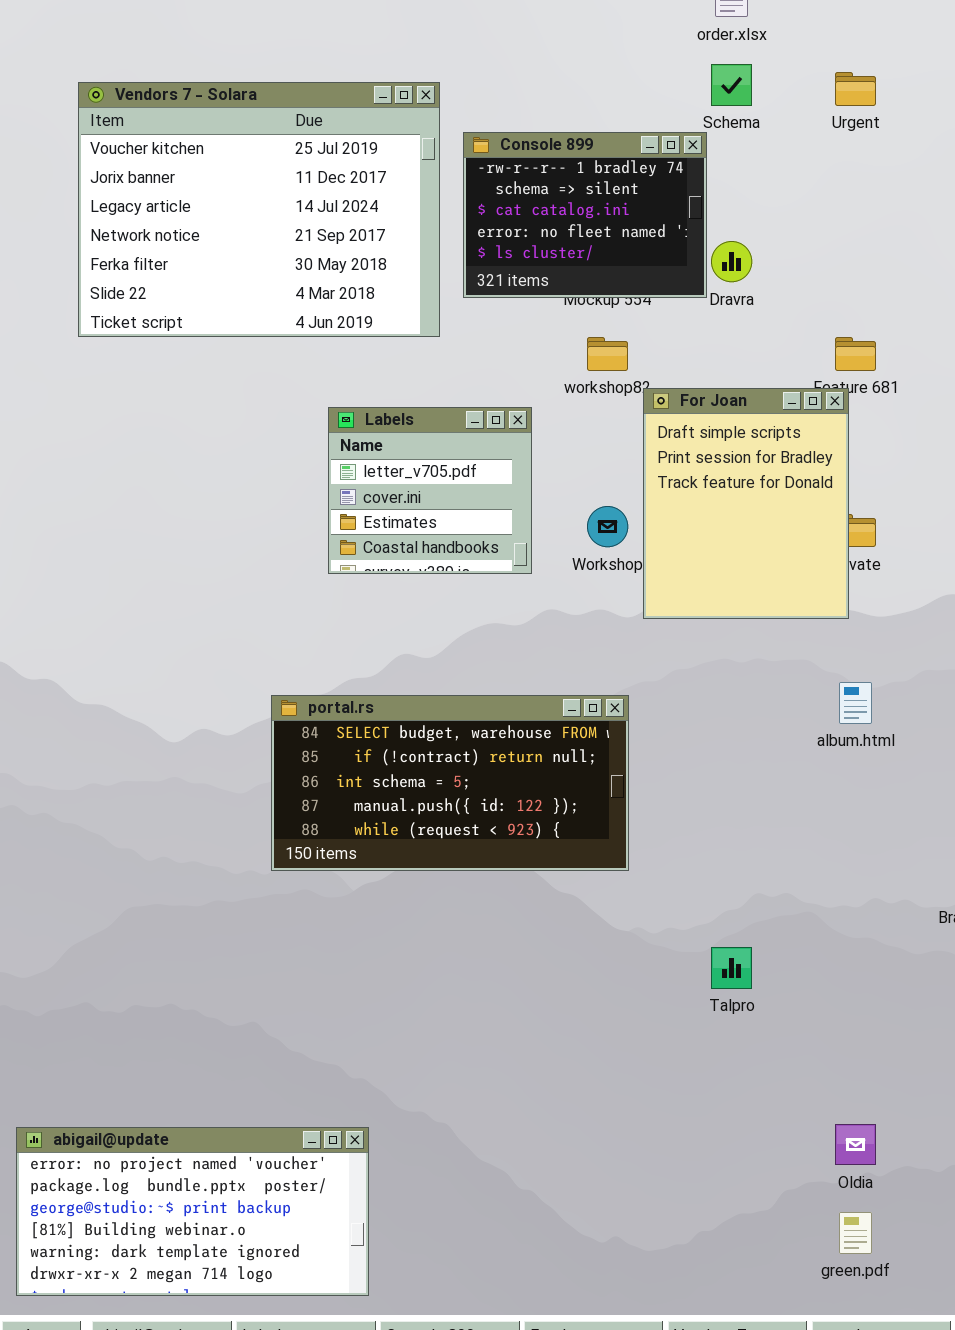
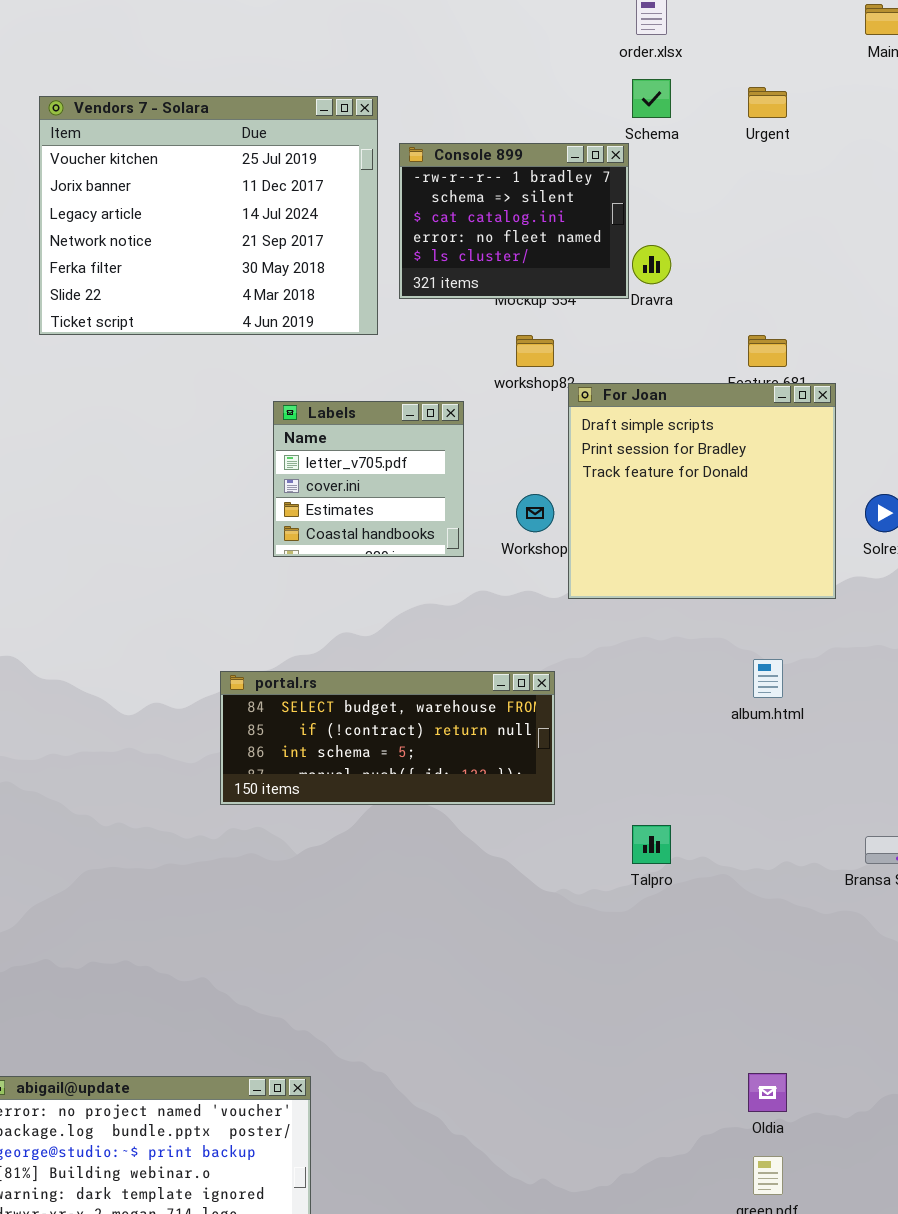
For Joan: [643,388,849,619] -> [568,383,836,599], resized
portal.rs: [271,695,629,871] -> [220,671,555,805], resized
Talpro: [711,947,752,989] -> [632,825,671,864], moved

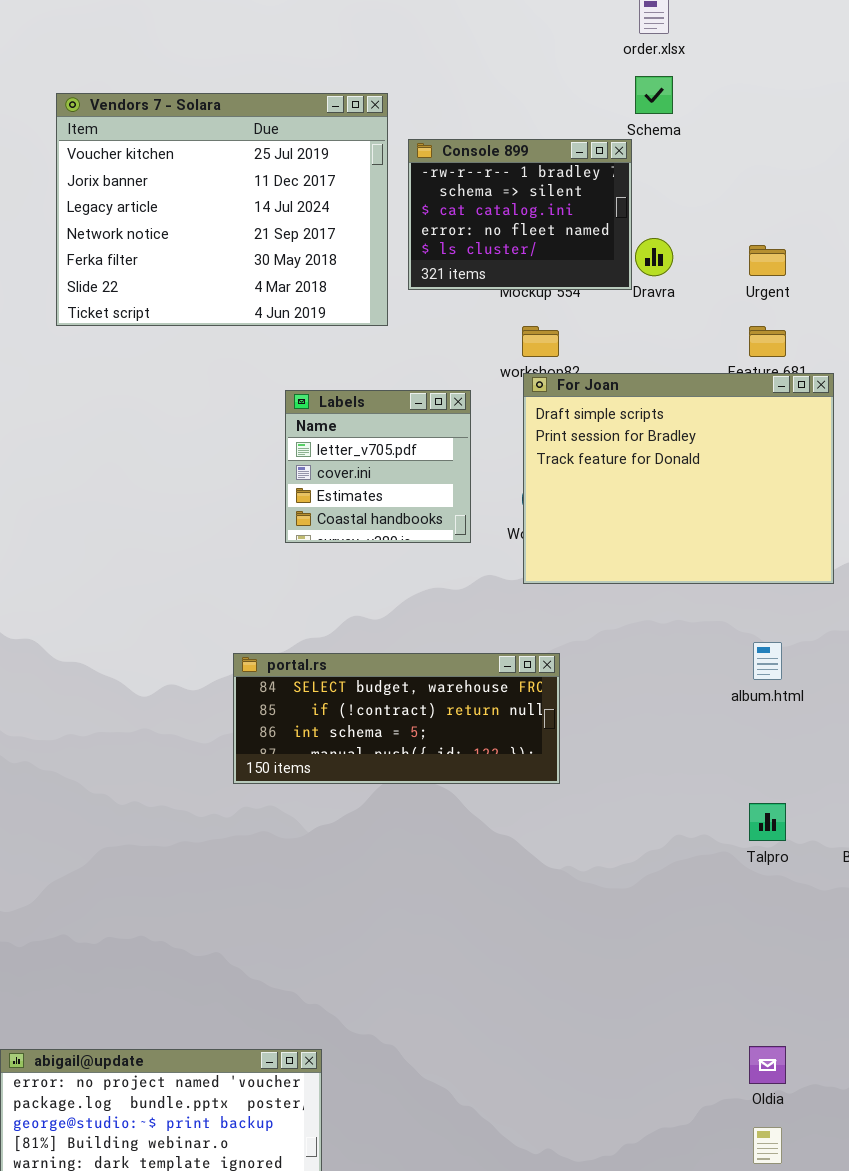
Urgent: [748,87,787,118] -> [749,245,786,276], moved
For Joan: [568,383,836,599] -> [523,373,834,584], resized
Talpro: [632,825,671,864] -> [749,803,786,841], moved

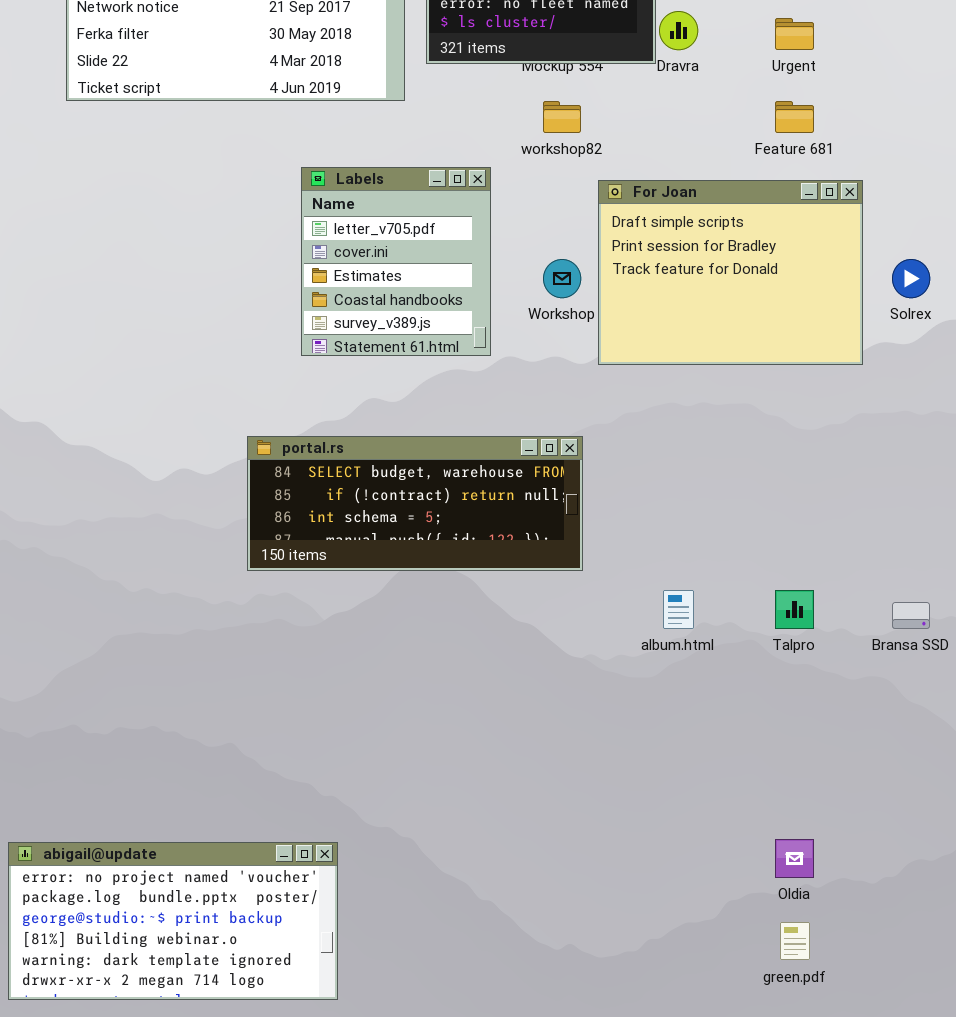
For Joan: [523,373,834,584] -> [598,180,863,365], resized
Labels: [285,390,471,543] -> [301,167,491,356], resized
album.html: [753,642,782,680] -> [663,590,694,629], moved

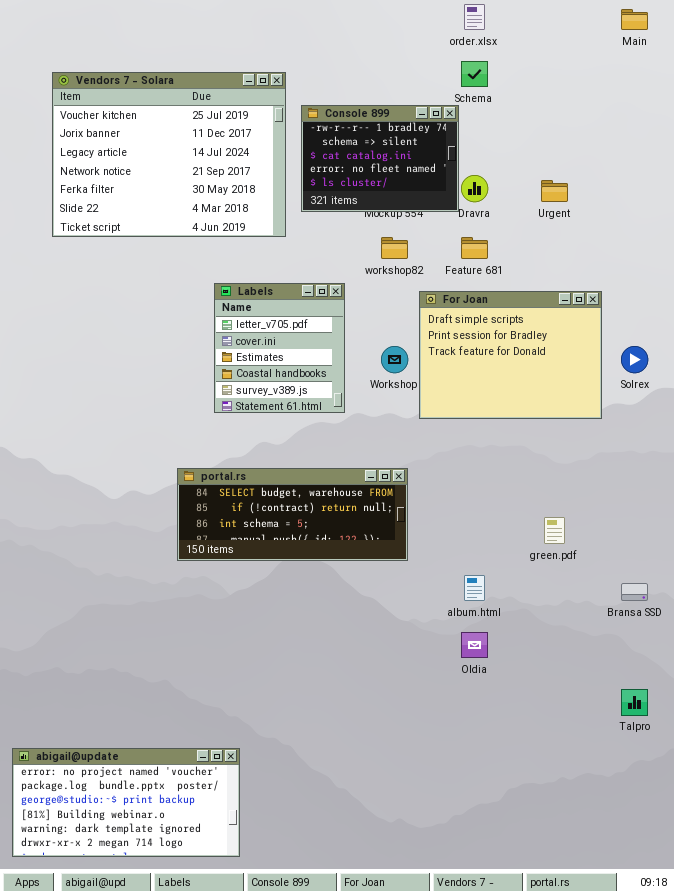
Feature 681: [775,101,814,133] -> [461,237,488,259], moved
Talpro: [775,590,814,629] -> [621,689,648,716], moved
Oldia: [775,839,814,878] -> [461,632,488,658], moved
green.pdf: [780,922,810,960] -> [544,517,565,544], moved

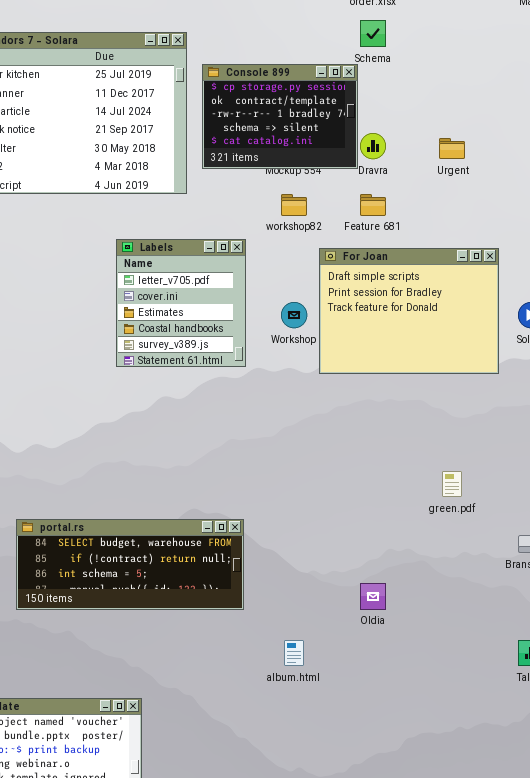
Console 899: [301,105,459,212] -> [202,64,358,169], scrolled up 2 rows
portal.rs: [177,468,408,561] -> [16,519,244,610], moved
album.html: [464,575,485,601] -> [284,640,304,666], moved

